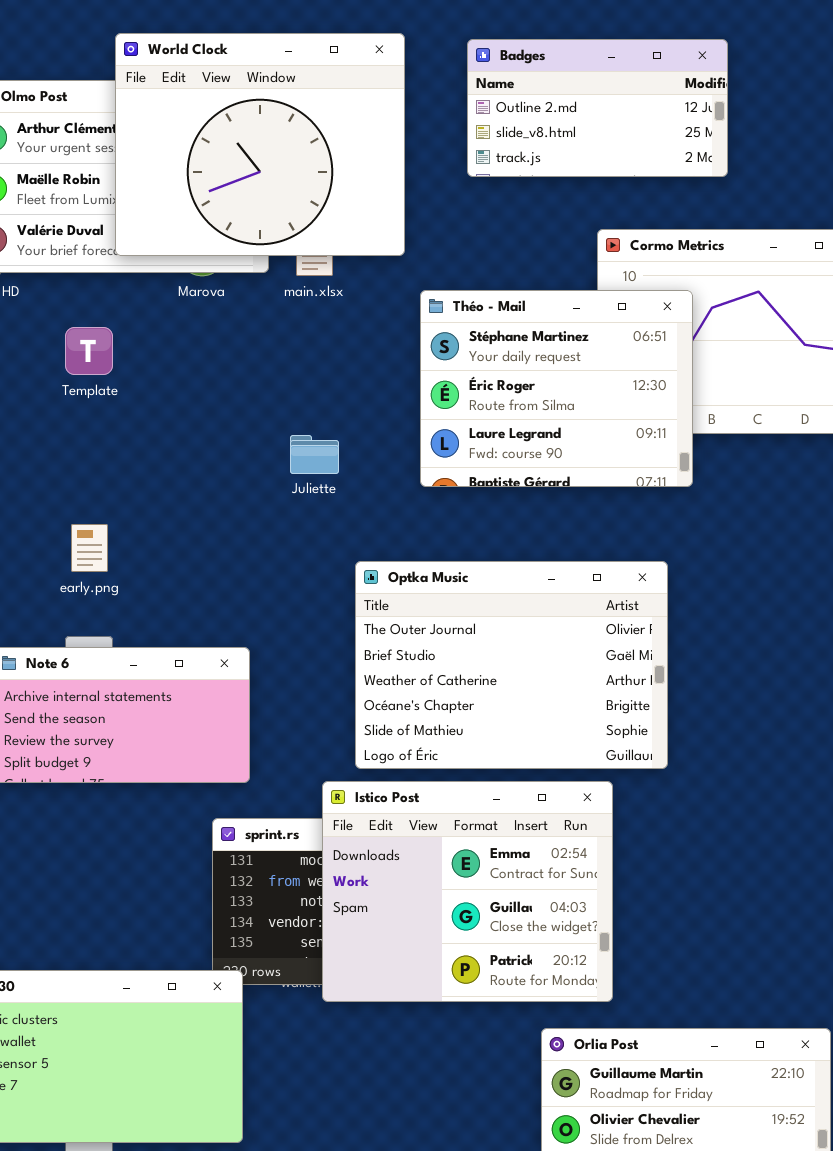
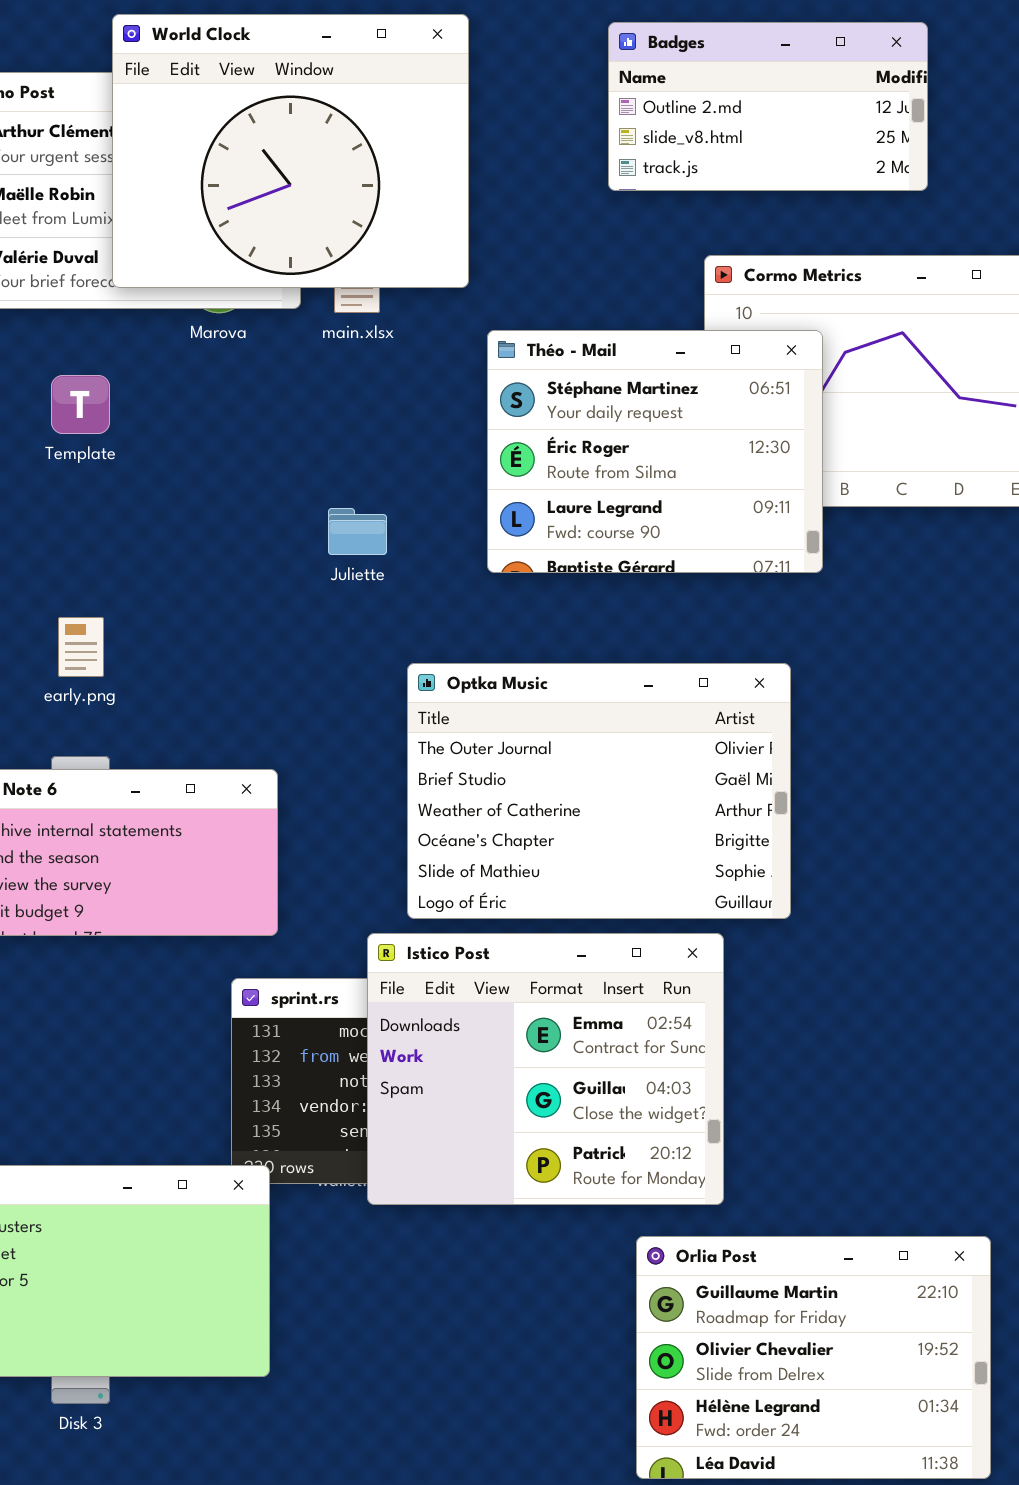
Badges: [467,39,728,177] -> [608,22,928,191], moved

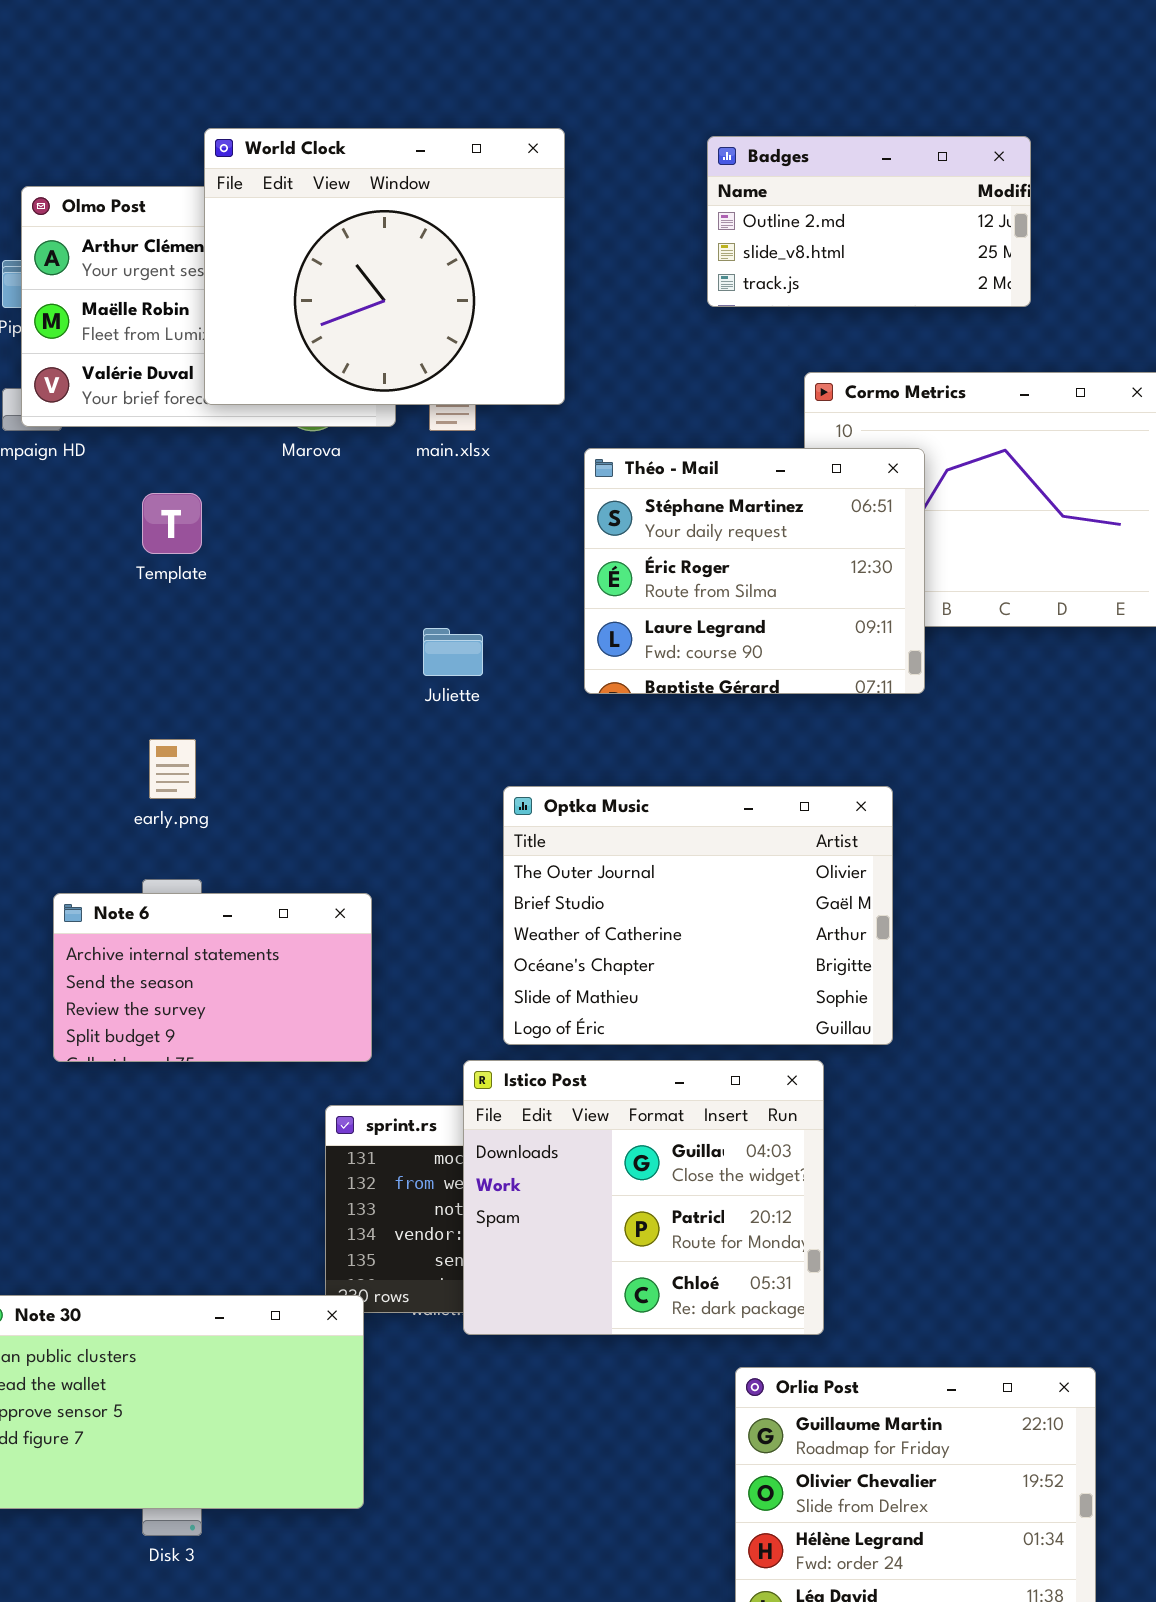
Istico Post: [367,933,724,1205] -> [463,1060,824,1335], scrolled down 1 row

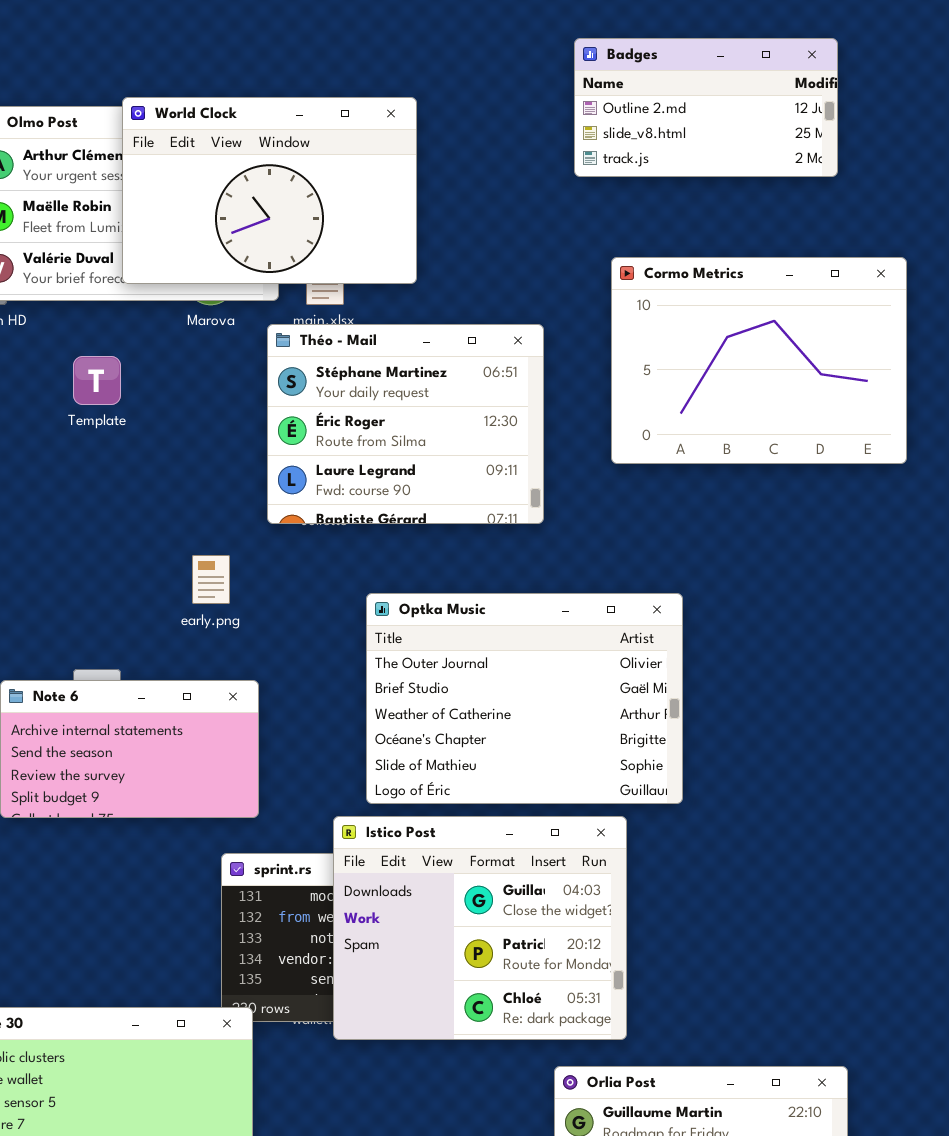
World Clock: [204,128,565,405] -> [122,97,417,284], resized
Badges: [707,136,1031,307] -> [574,38,838,177], moved
Théo - Mail: [584,448,925,694] -> [267,324,544,524], moved
early.png: [149,739,196,799] -> [192,555,230,604], moved

